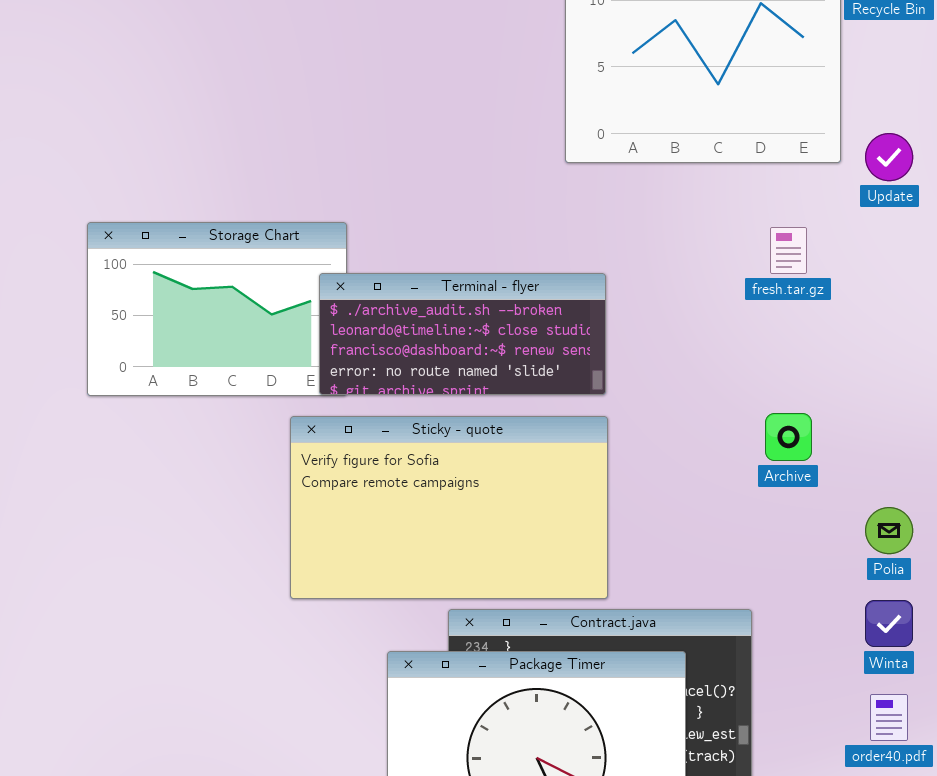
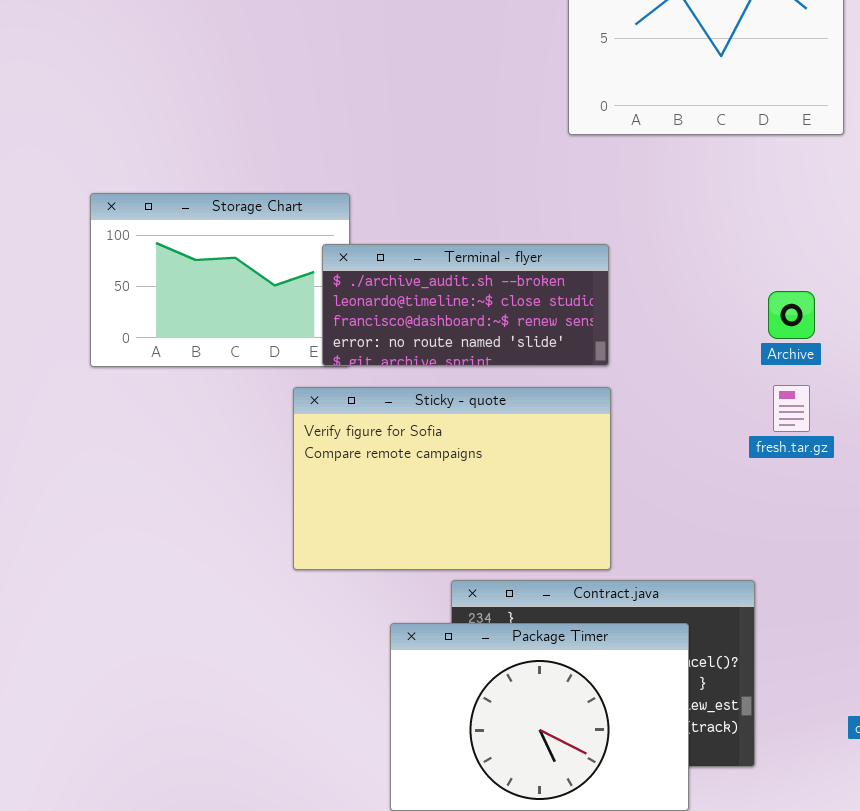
fresh.tar.gz: [770,227,807,274] -> [773,385,810,432], moved
Archive: [765,413,812,461] -> [768,291,815,339], moved

